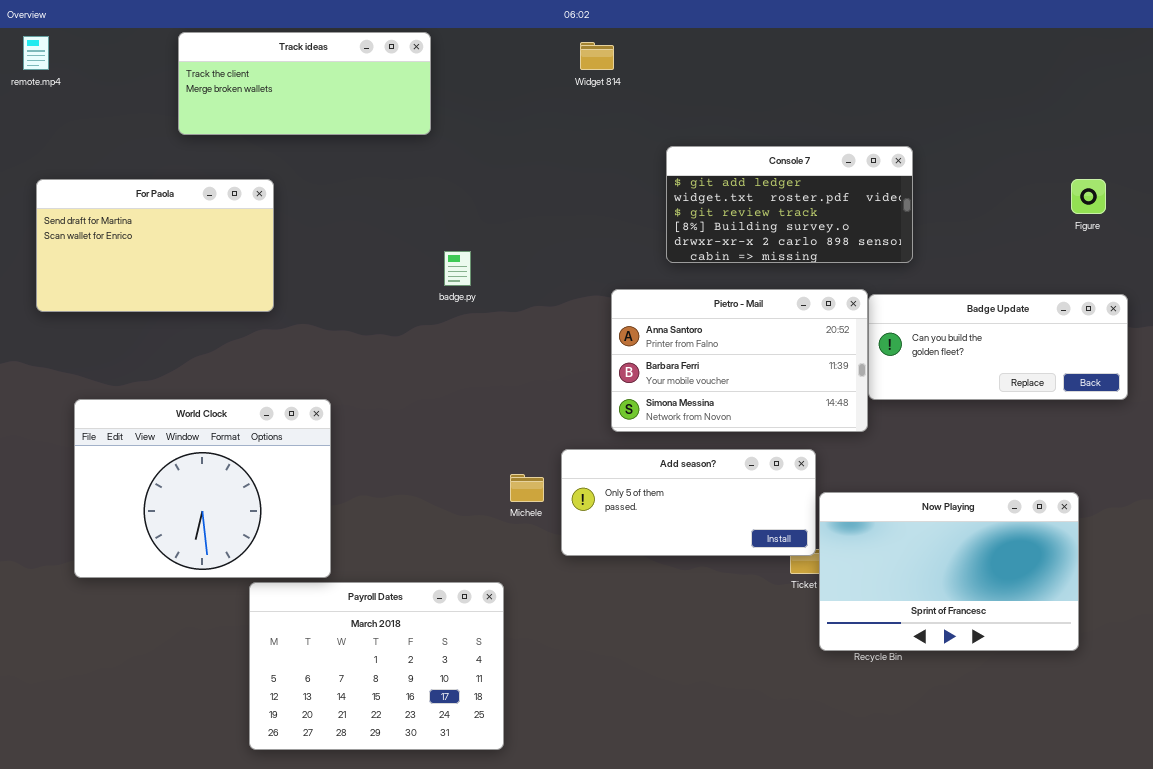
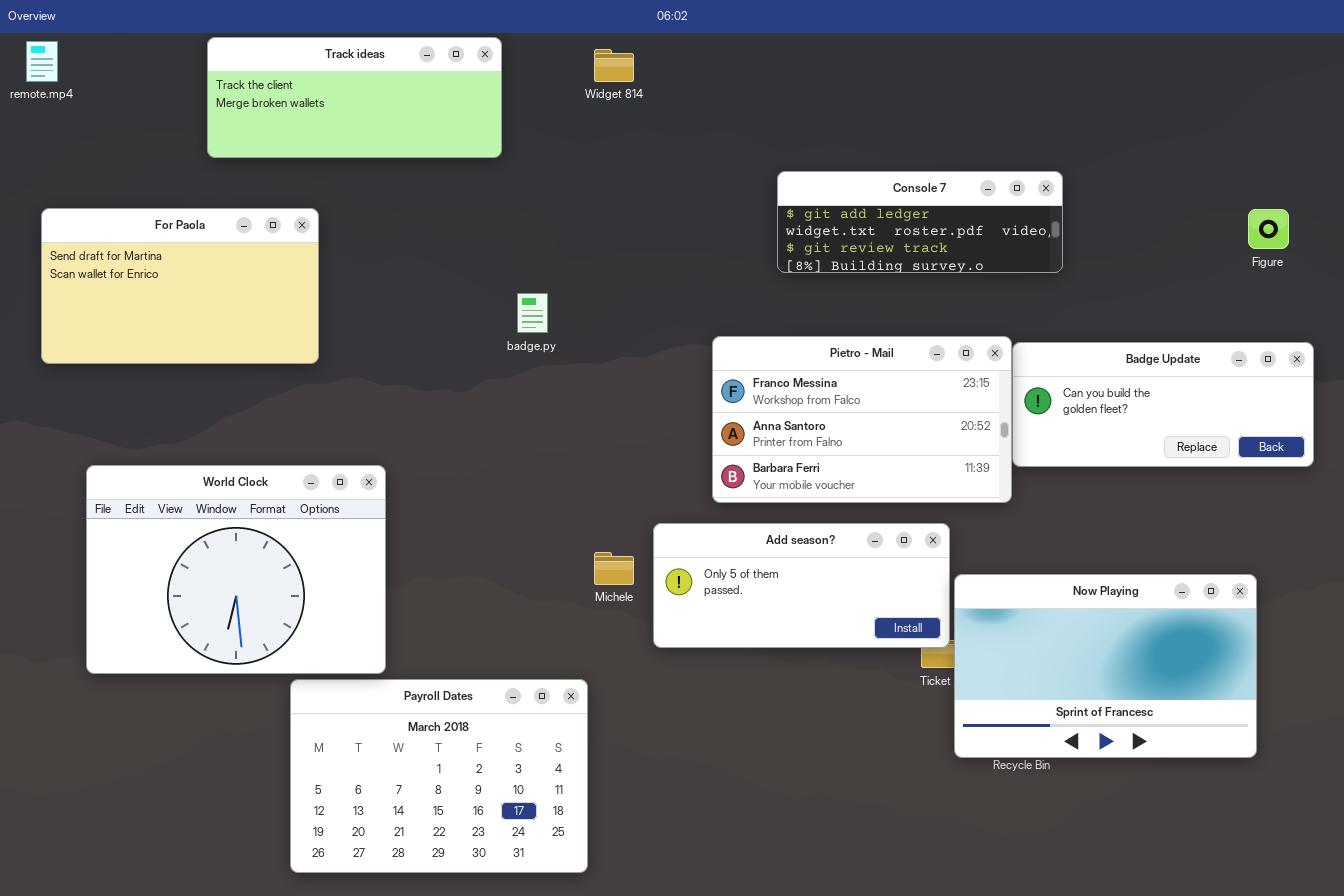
Widget 814: [580,42,614,70] -> [594,49,634,82], moved
Console 7: [666,146,913,263] -> [777,171,1063,273], resized
Pietro - Mail: [611,289,868,432] -> [712,336,1012,503], scrolled up 1 row

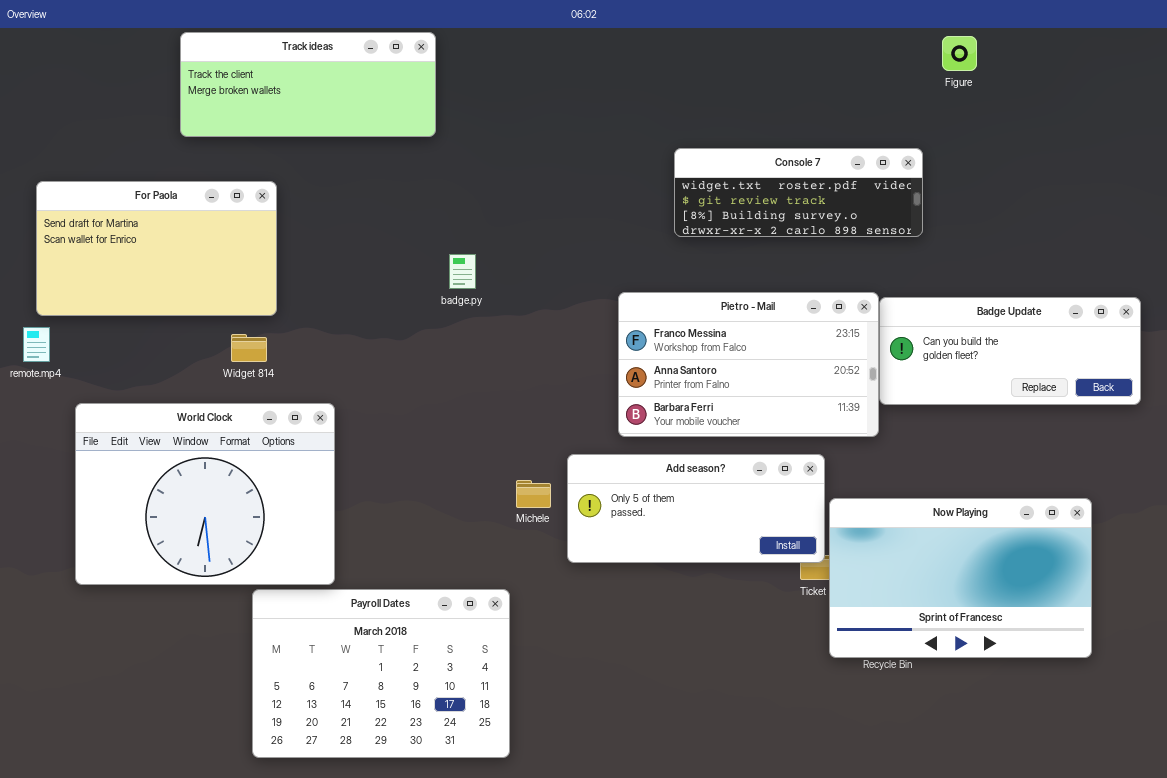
remote.mp4: [26,41,58,82] -> [23,327,50,362], moved
Widget 814: [594,49,634,82] -> [231,334,267,362], moved
Console 7: [777,171,1063,273] -> [674,148,923,237], scrolled down 1 row
Figure: [1248,209,1289,249] -> [942,36,977,71], moved

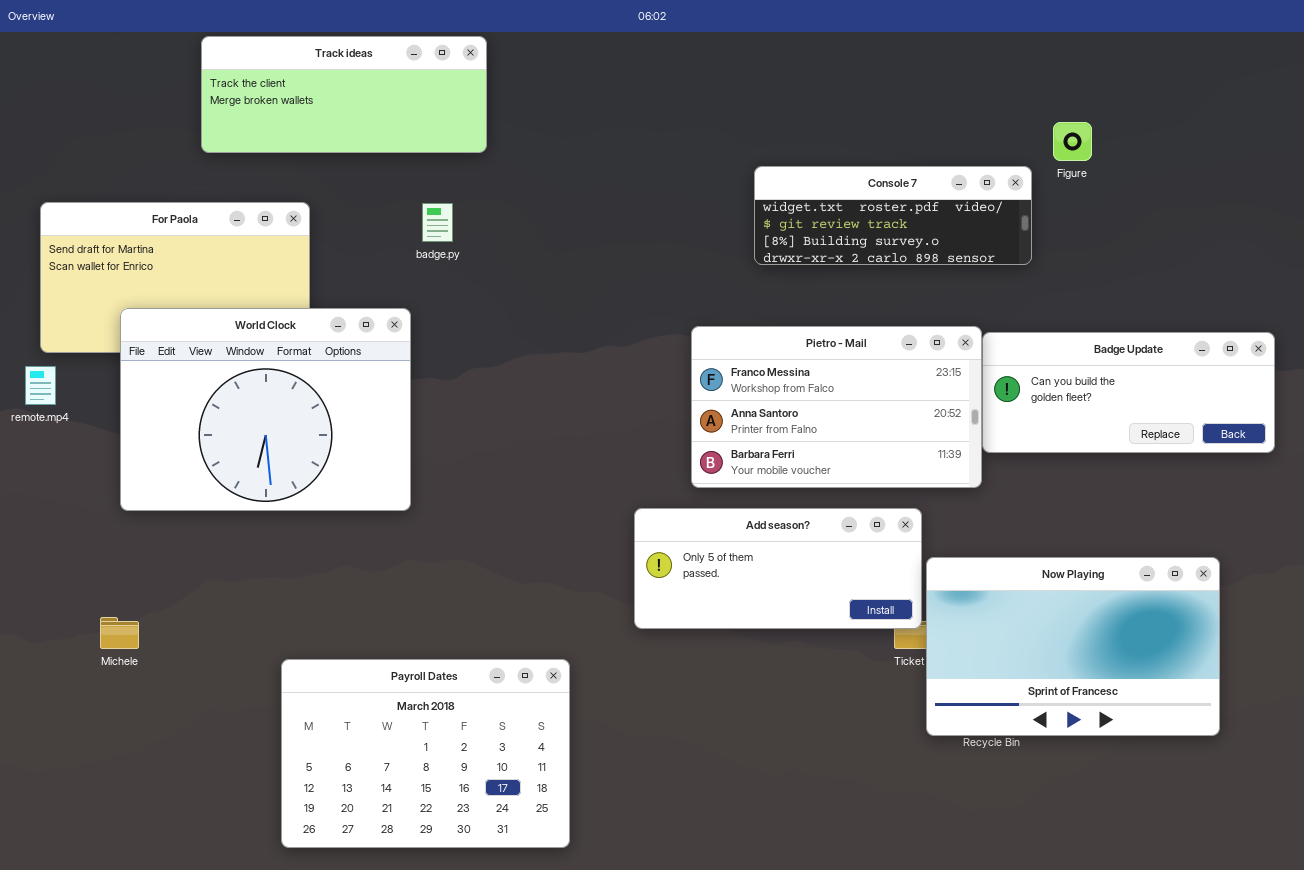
Figure: [942,36,977,71] -> [1053,122,1092,161], moved
badge.py: [449,254,476,289] -> [422,203,453,242], moved
World Clock: [75,403,335,585] -> [120,308,411,511], moved
Michele: [516,480,551,508] -> [100,617,139,649], moved

